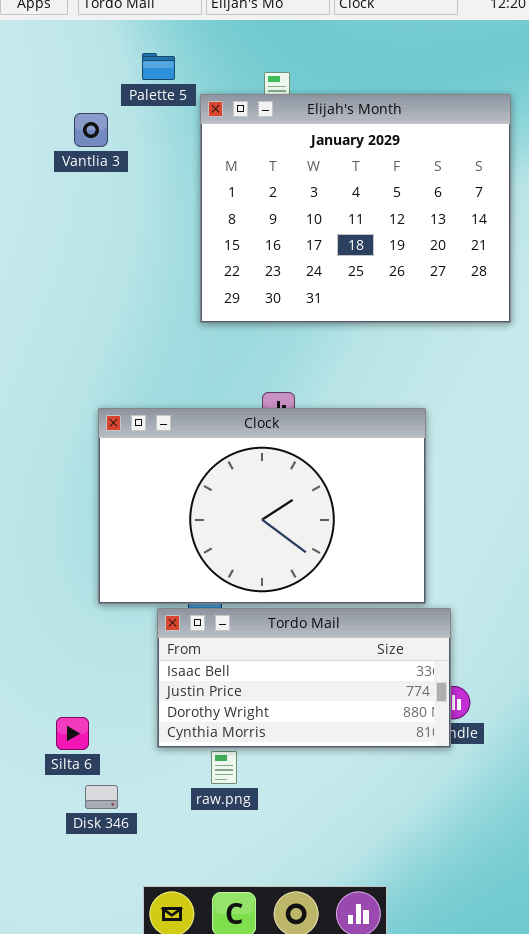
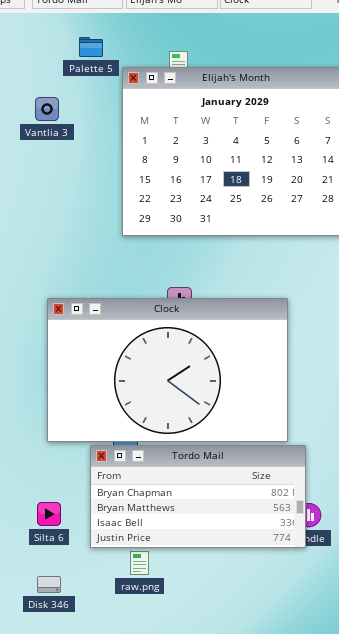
Vantlia 3: [74,113,108,147] -> [35,97,59,121], moved
Tordo Mail: [157,608,451,748] -> [90,445,306,548], scrolled up 2 rows
Silta 6: [56,717,89,750] -> [37,502,61,526], moved

